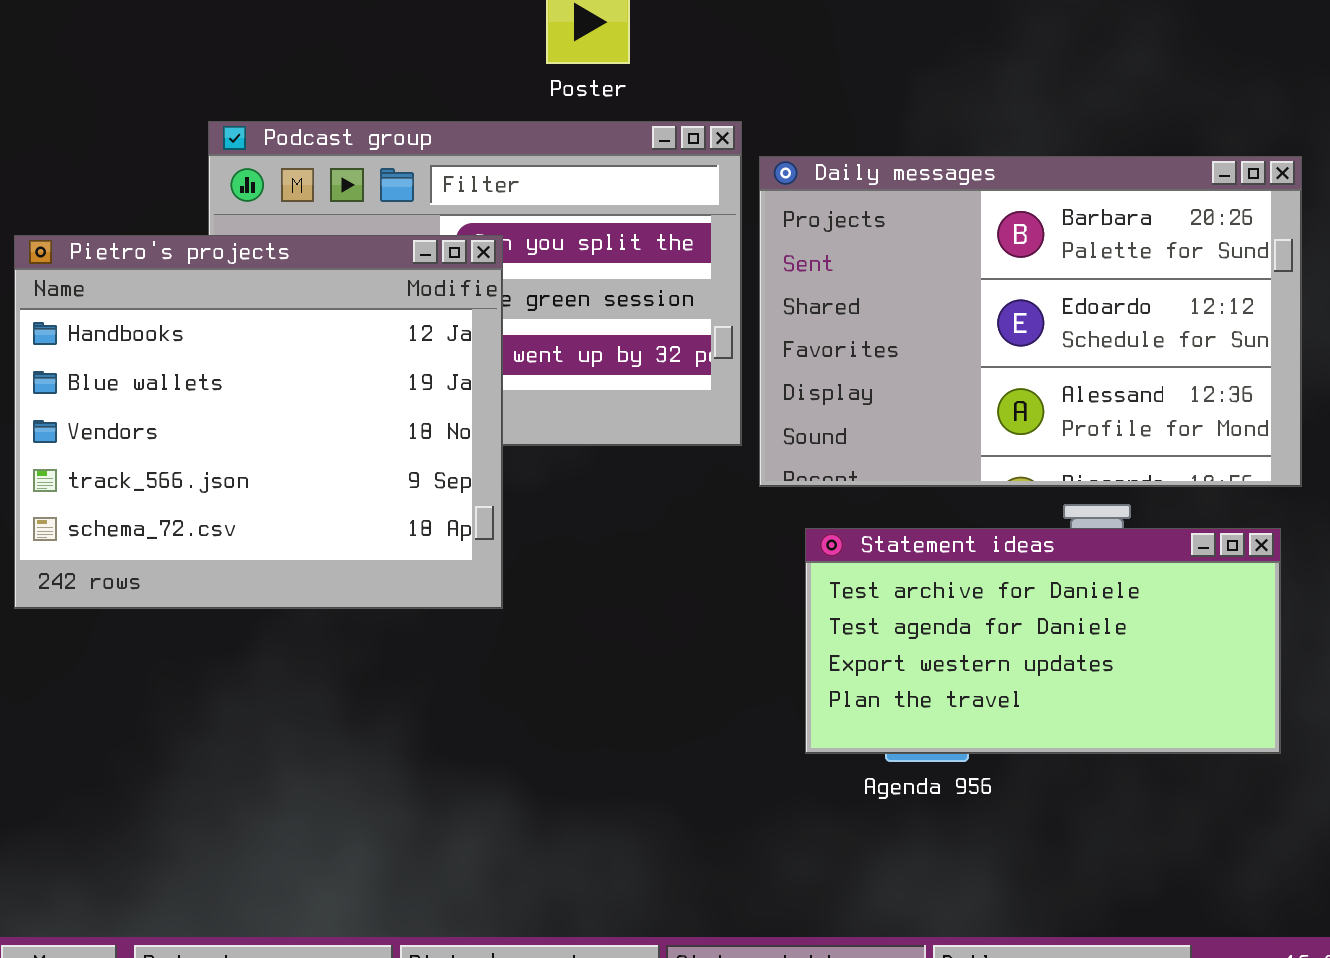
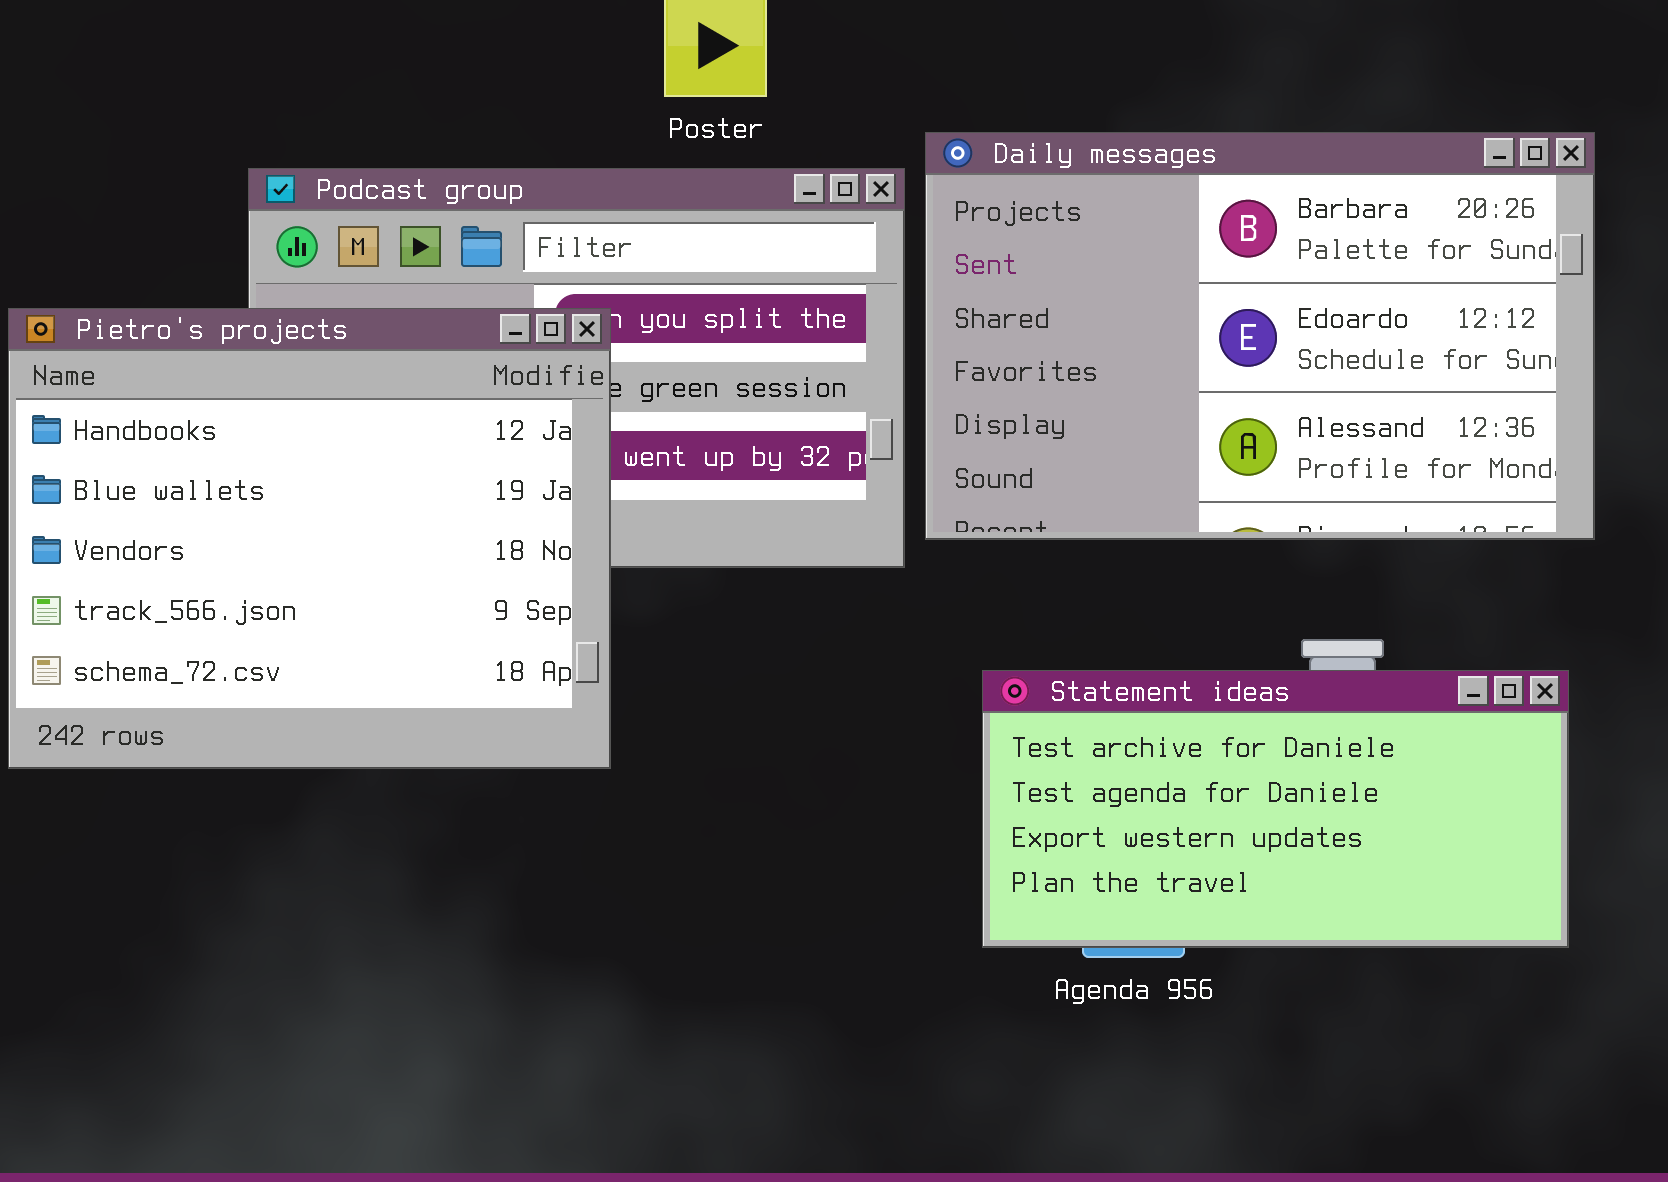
Daily messages: [759,156,1302,487] -> [925,132,1595,540], moved

